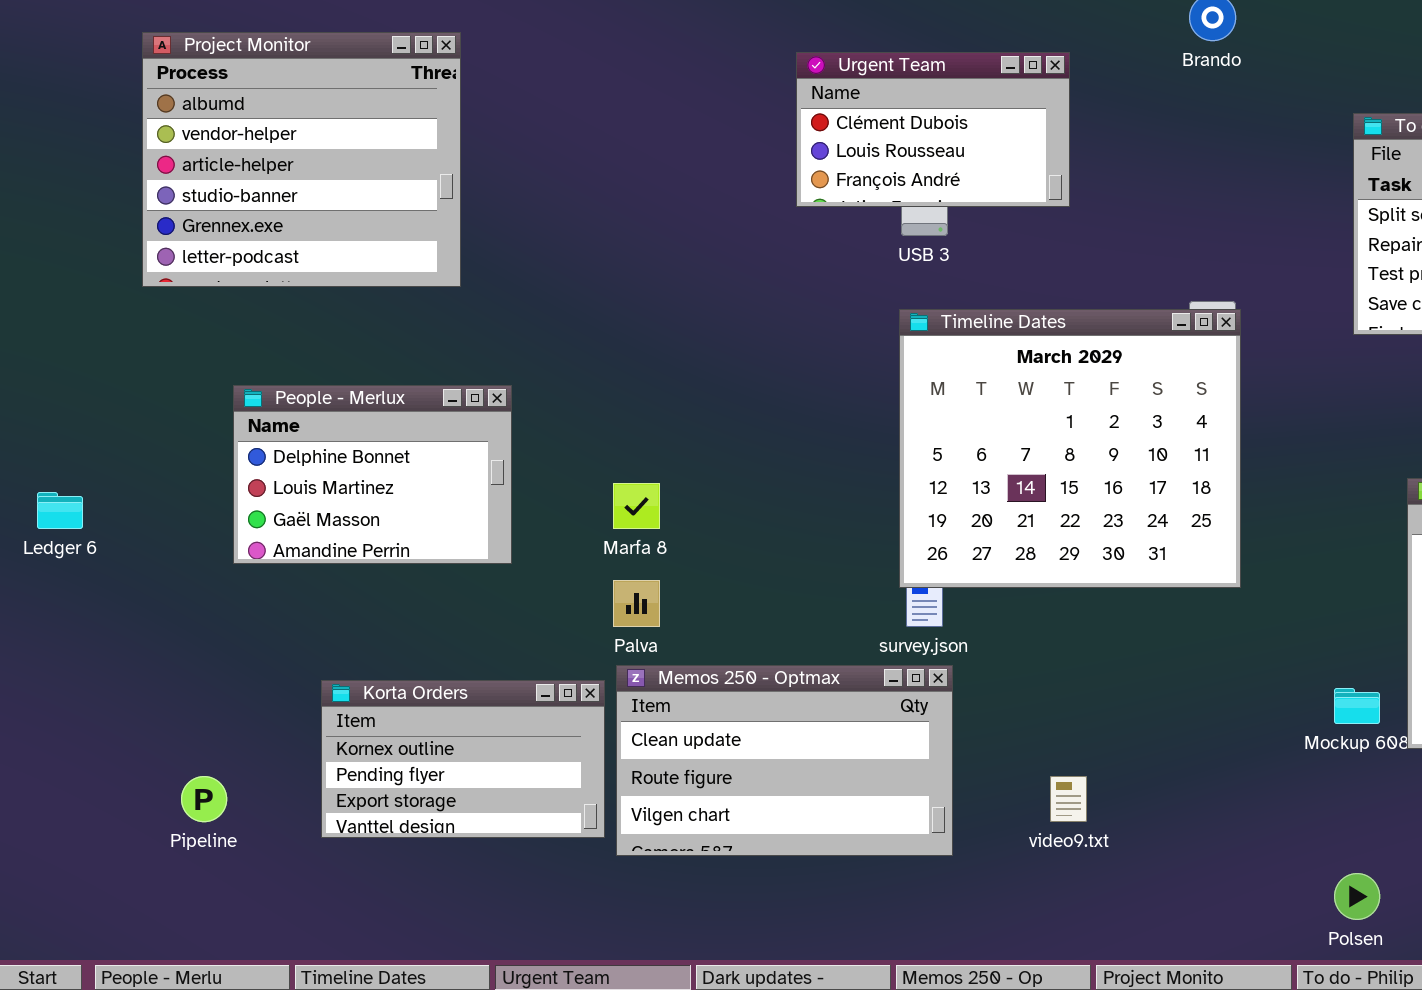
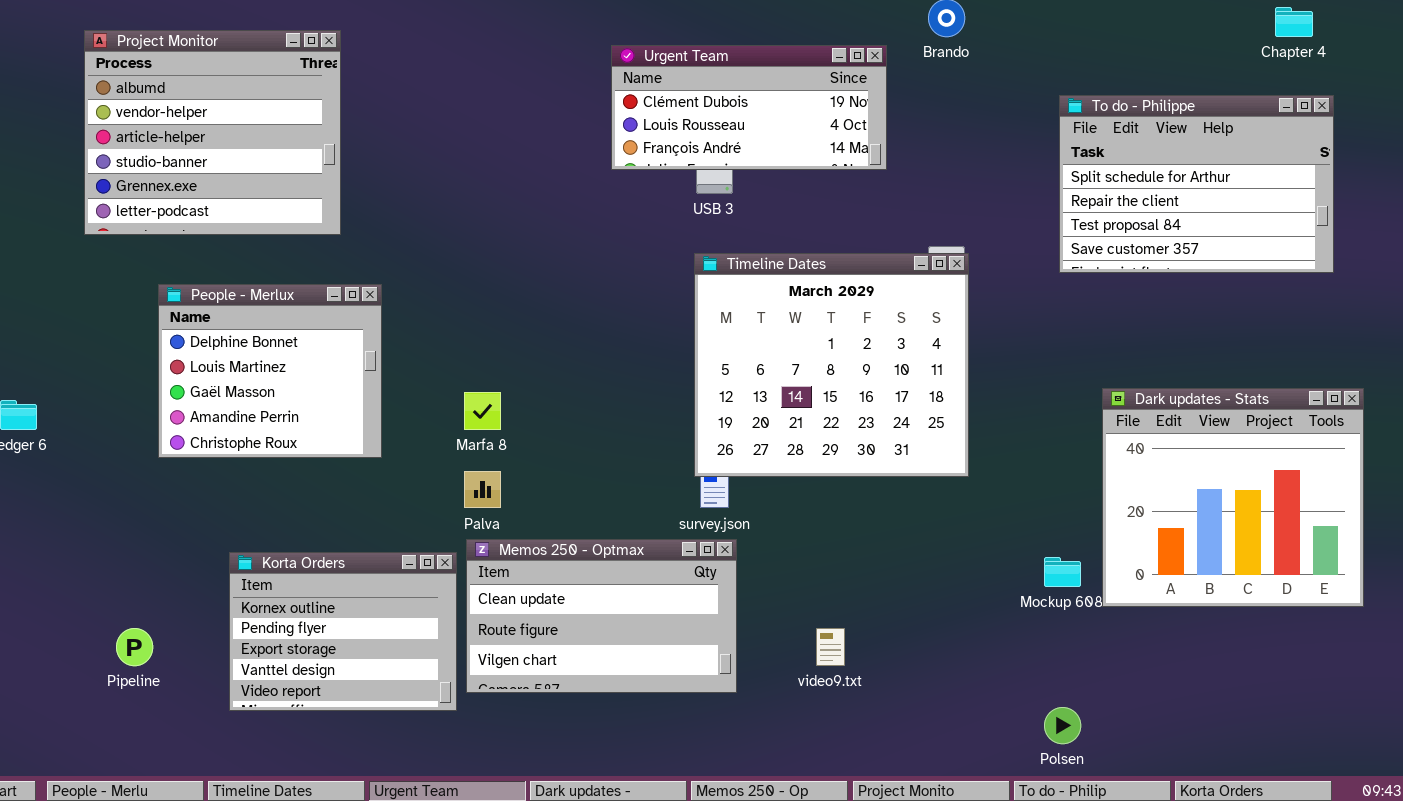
Urgent Team: [796,52,1070,207] -> [611,45,887,170], resized
People - Merlux: [233,385,512,564] -> [158,284,382,458], resized
Korta Orders: [321,680,605,838] -> [229,552,457,711], resized

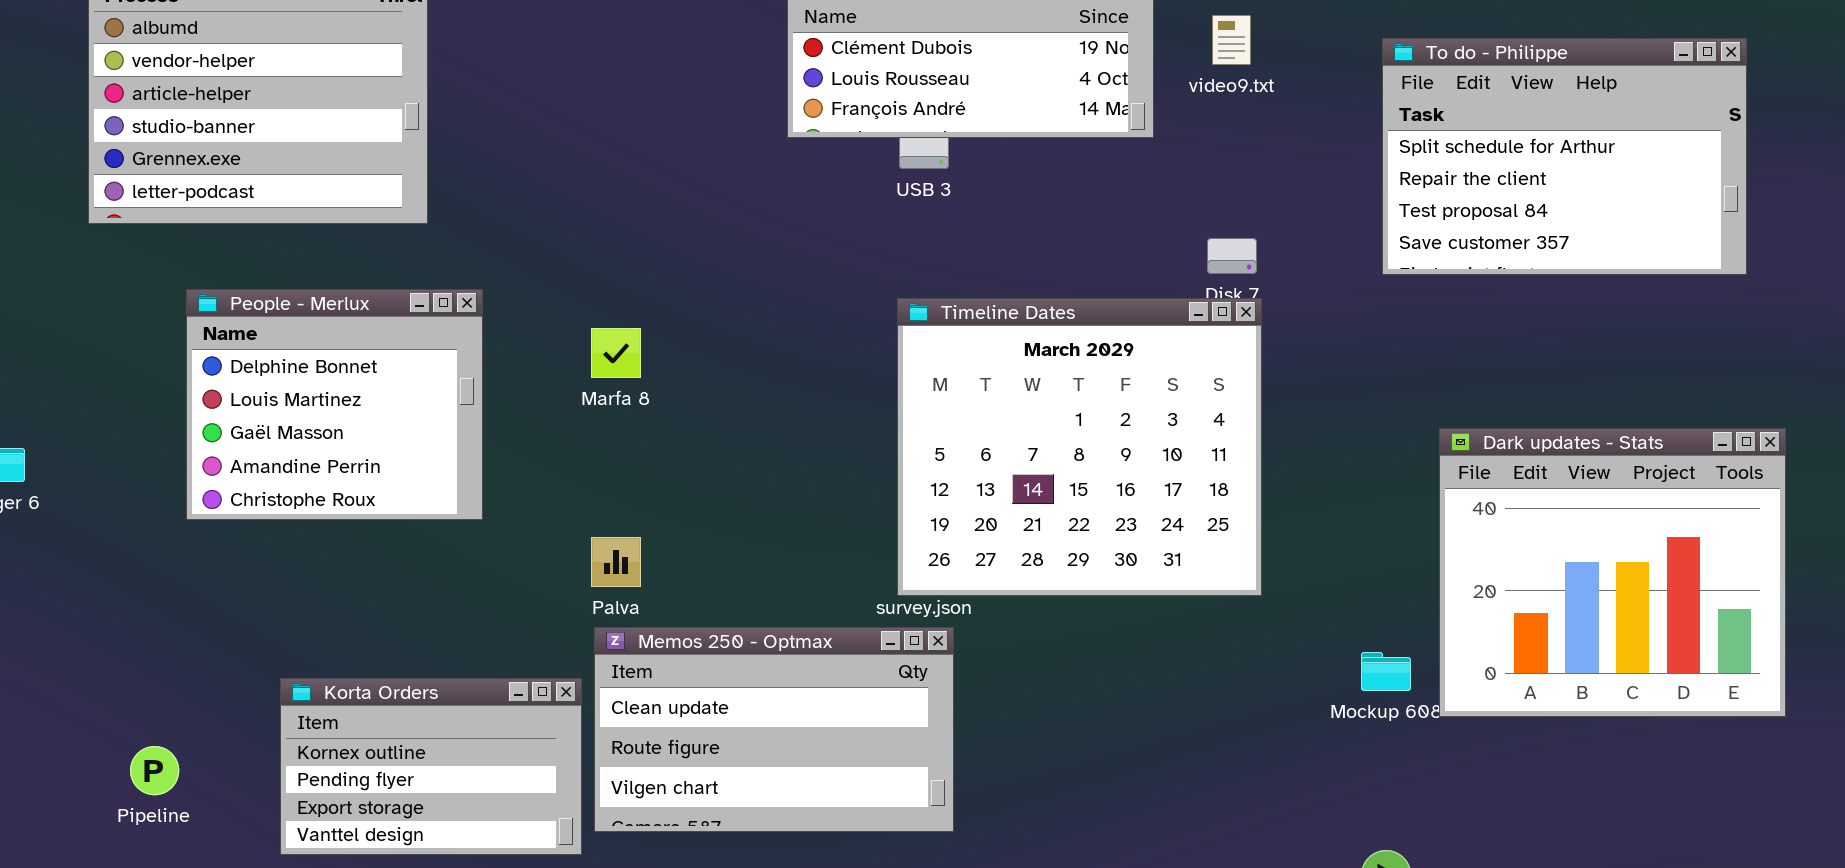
Timeline Dates: [694,253,969,477] -> [897,298,1262,596], moved
Marfa 8: [464,392,501,430] -> [591,328,641,378], moved
Korta Orders: [229,552,457,711] -> [280,678,582,855], resized
video9.txt: [816,628,845,666] -> [1212,15,1251,65], moved

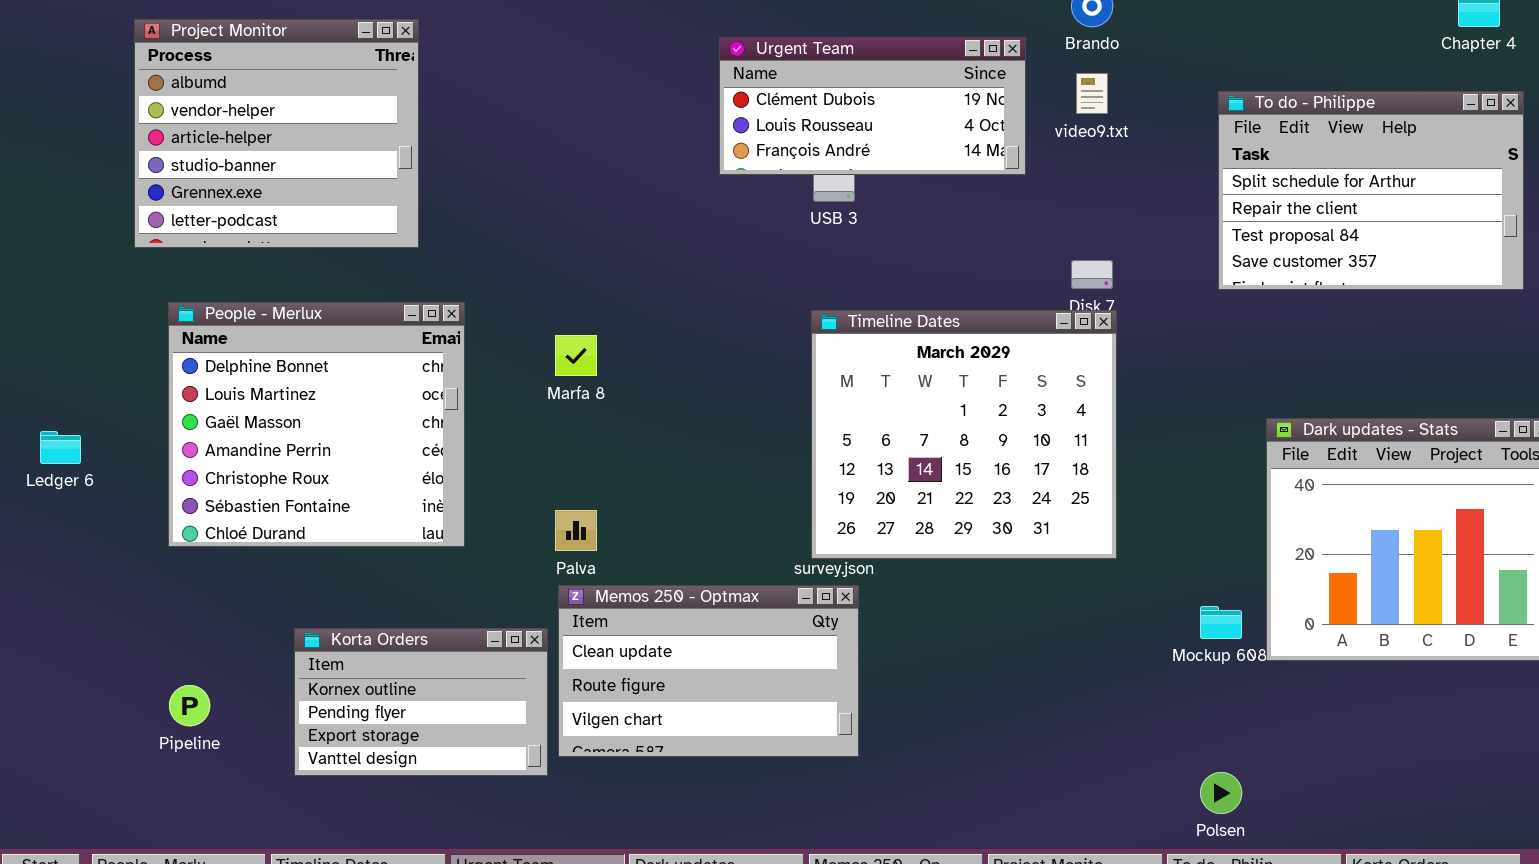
People - Merlux: [186,289,483,520] -> [168,302,465,547], resized

